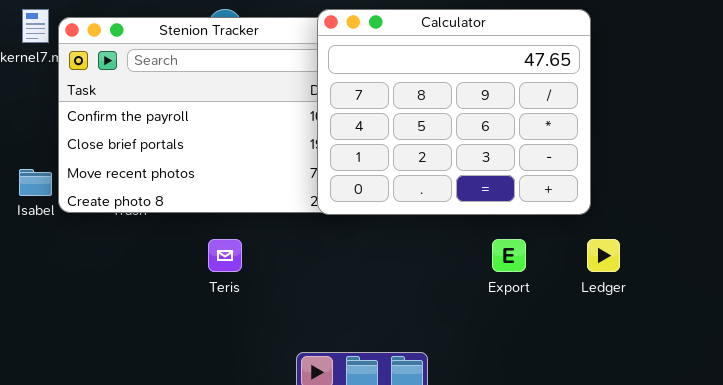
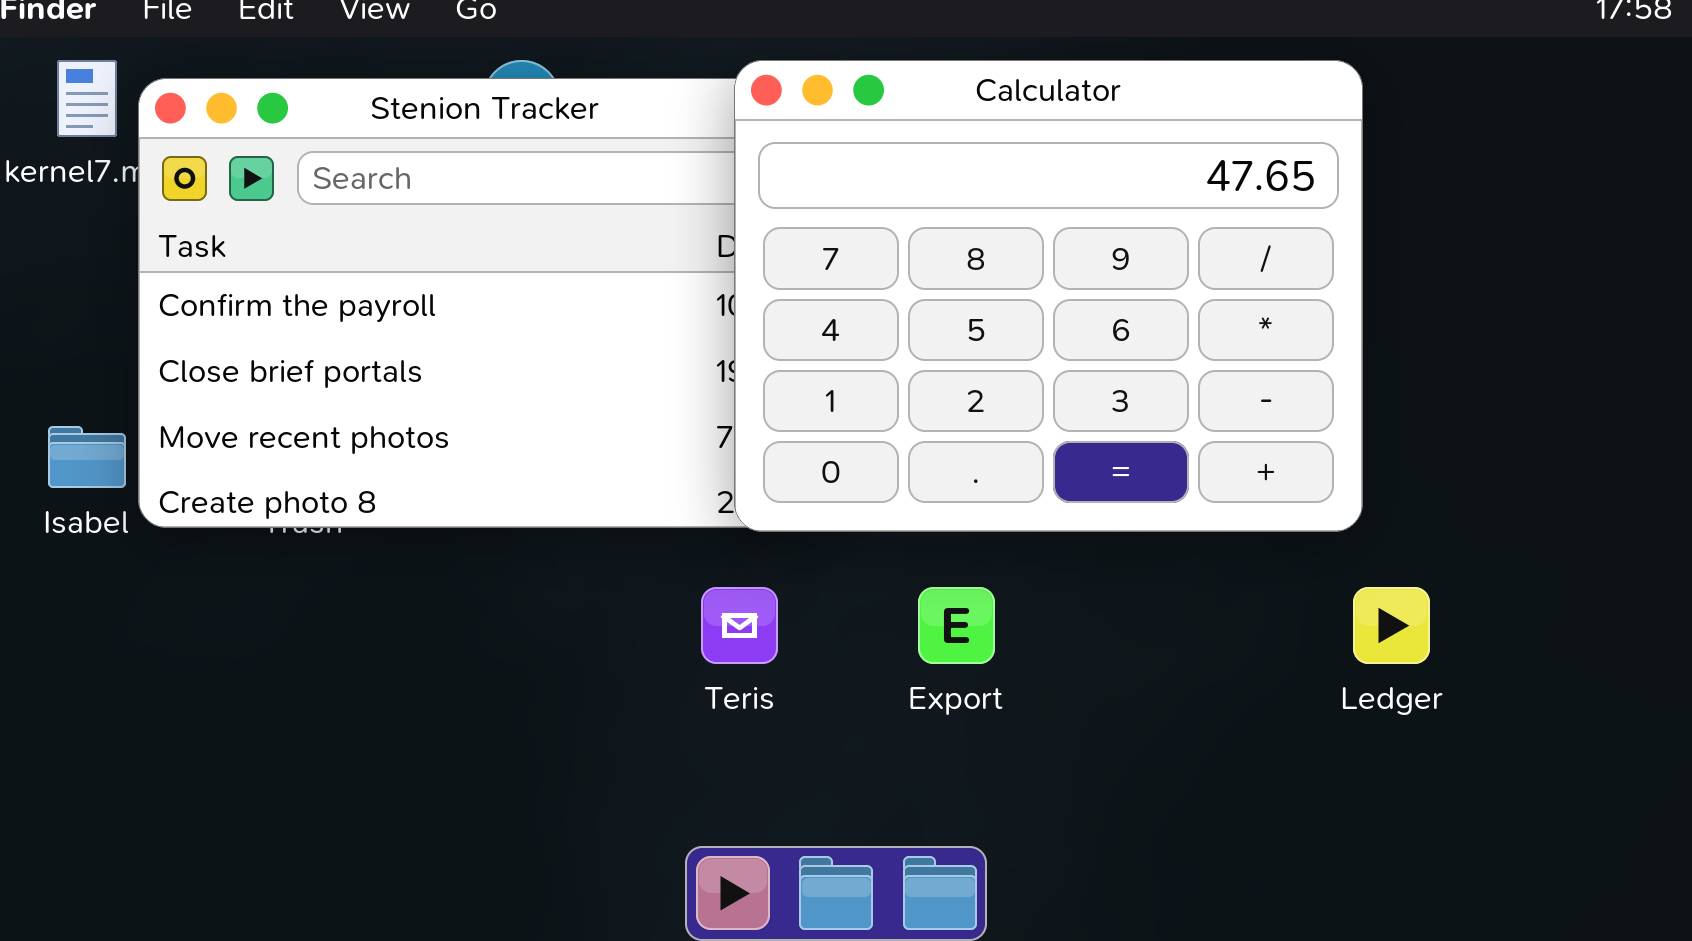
Teris: [208,239,242,272] -> [701,587,778,664], moved
Export: [492,239,526,272] -> [918,587,995,664], moved

